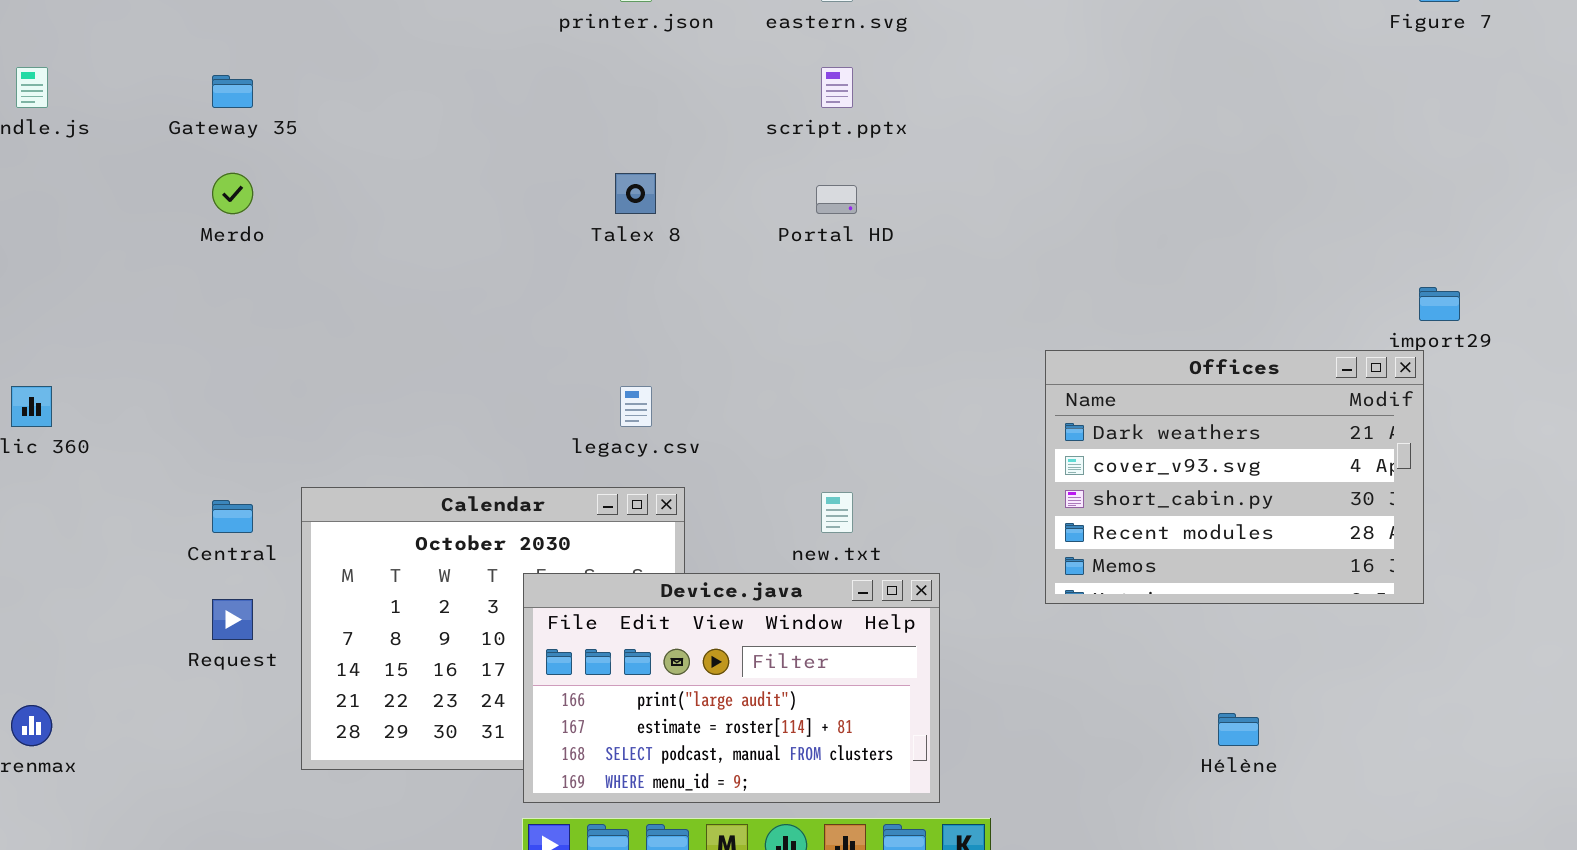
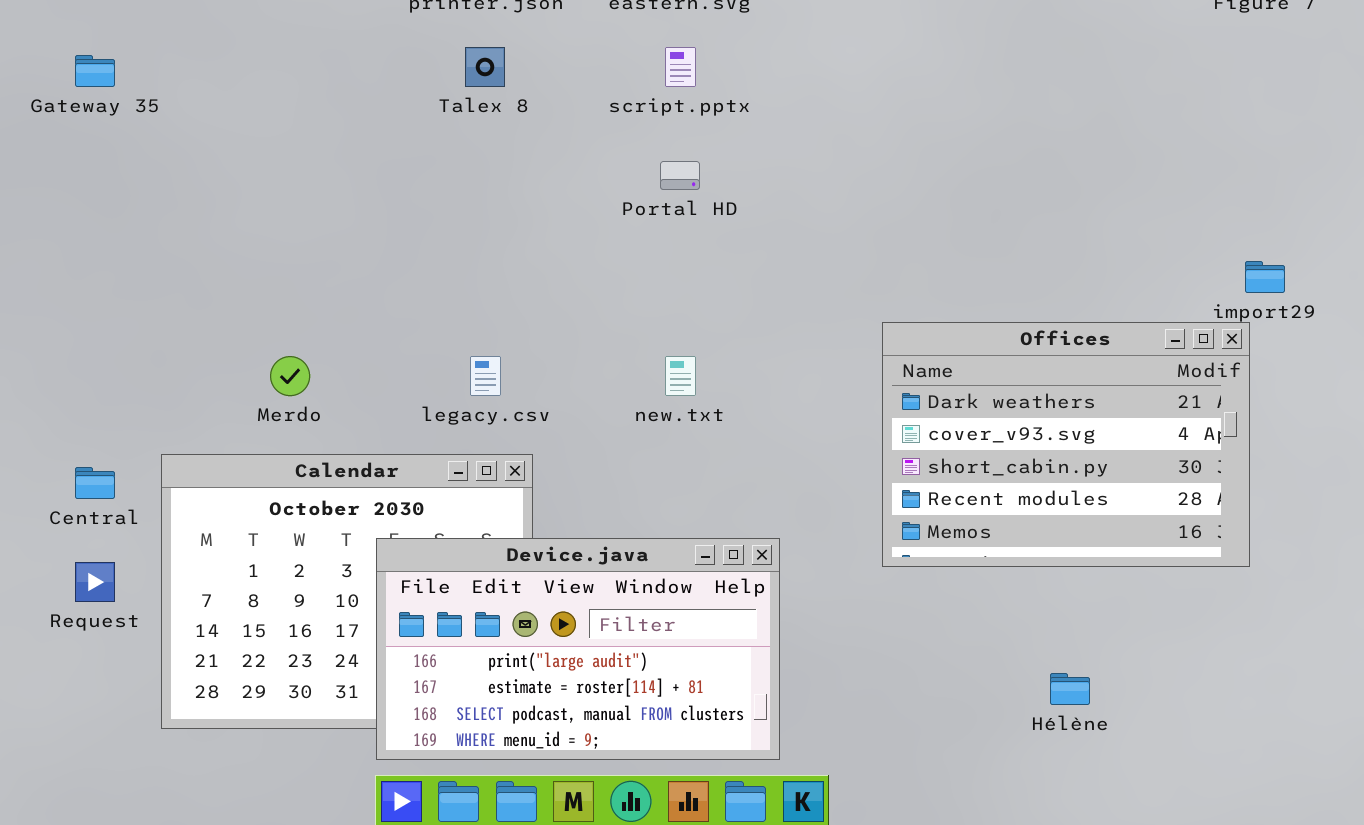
Merdo: [212,173,253,214] -> [270,356,310,396], moved
Talex 8: [615,173,656,214] -> [465,47,505,87], moved
new.txt: [821,492,853,533] -> [665,356,696,396], moved

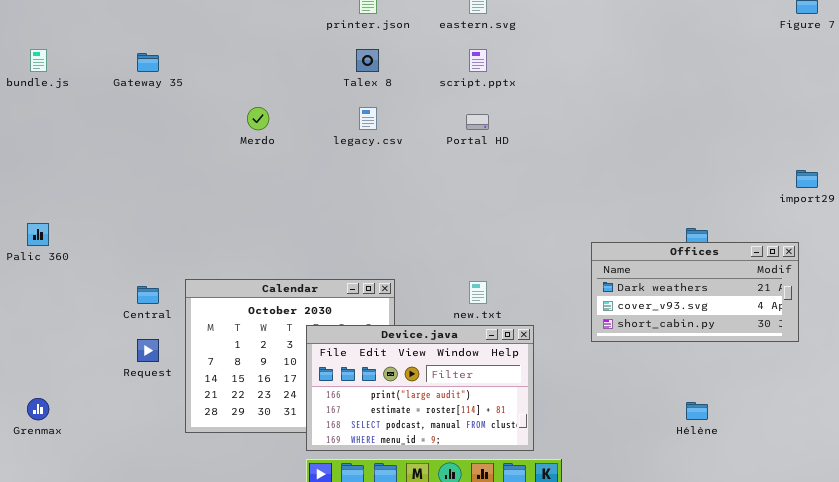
Offices: [882,322,1250,567] -> [591,242,799,342], resized
Merdo: [270,356,310,396] -> [247,107,269,130], moved
legacy.csv: [470,356,501,396] -> [359,107,377,130], moved
new.txt: [665,356,696,396] -> [469,281,487,304], moved

